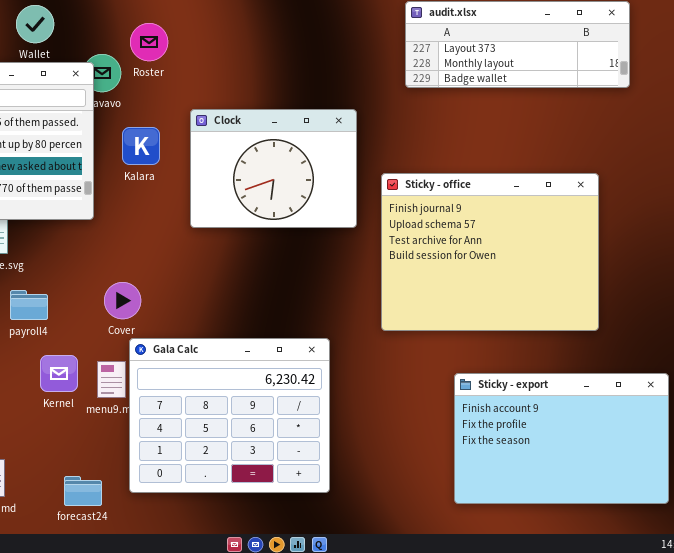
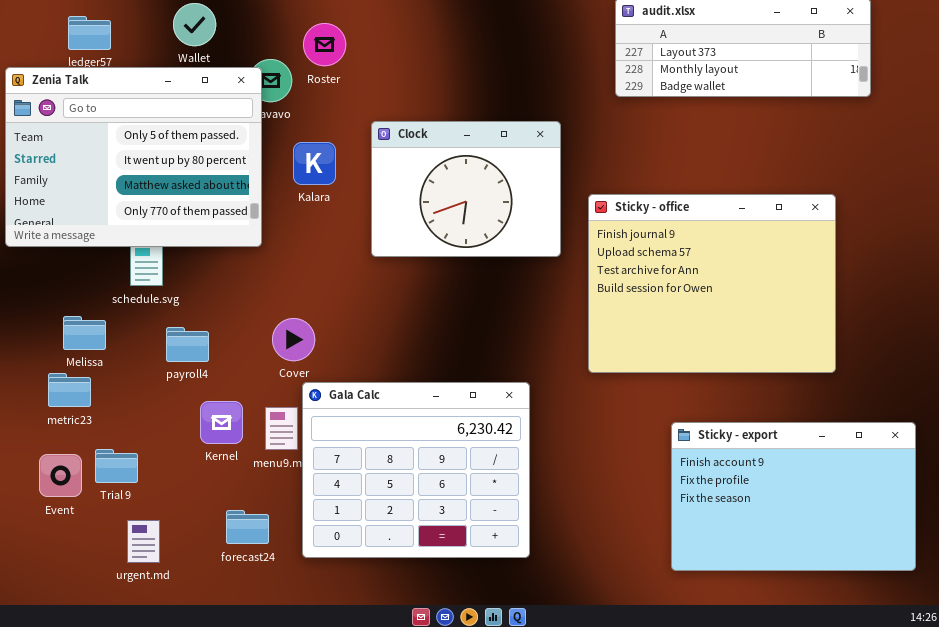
forecast24: [64,476,102,506] -> [226,510,269,544], moved

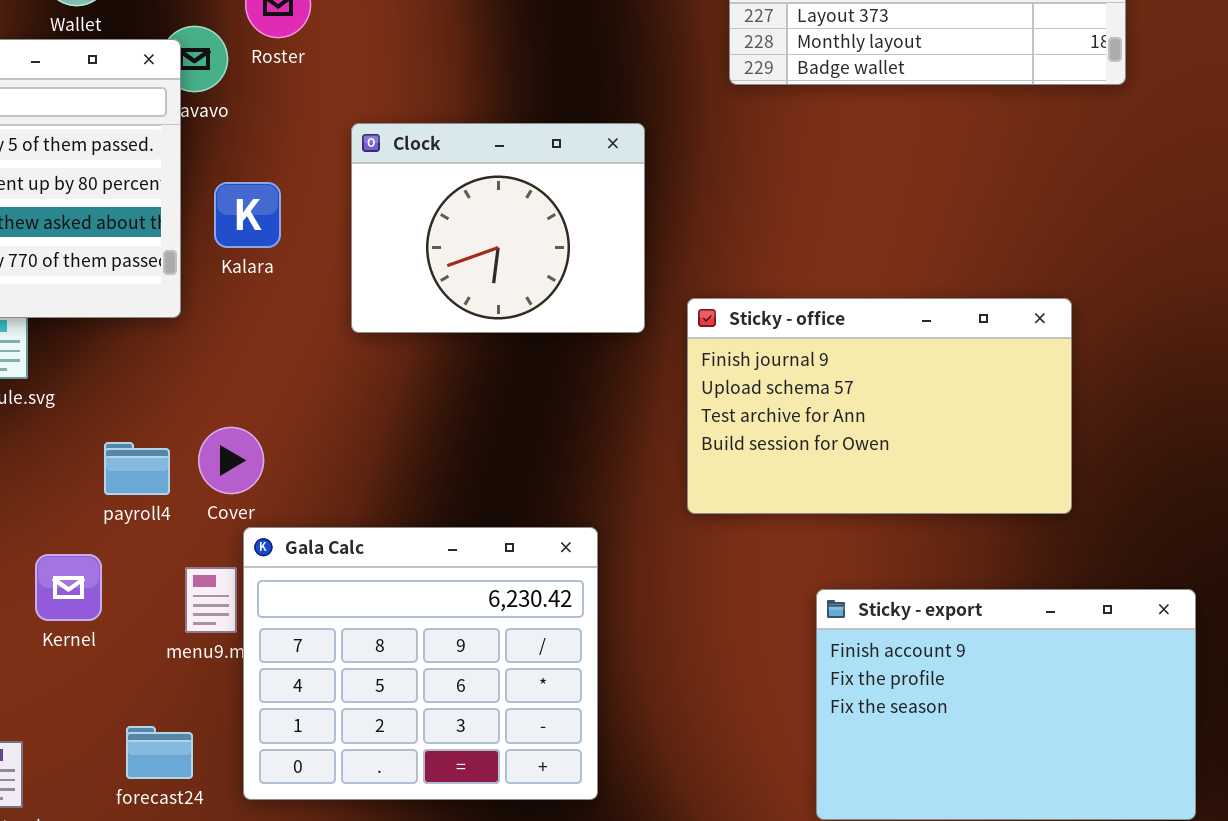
Kalara: [293,142,336,185] -> [214,182,281,248], moved
Sticky - office: [588,194,836,373] -> [687,298,1072,514], resized
payroll4: [166,327,209,362] -> [104,442,170,495], moved
Kernel: [200,401,243,444] -> [35,554,102,621], moved

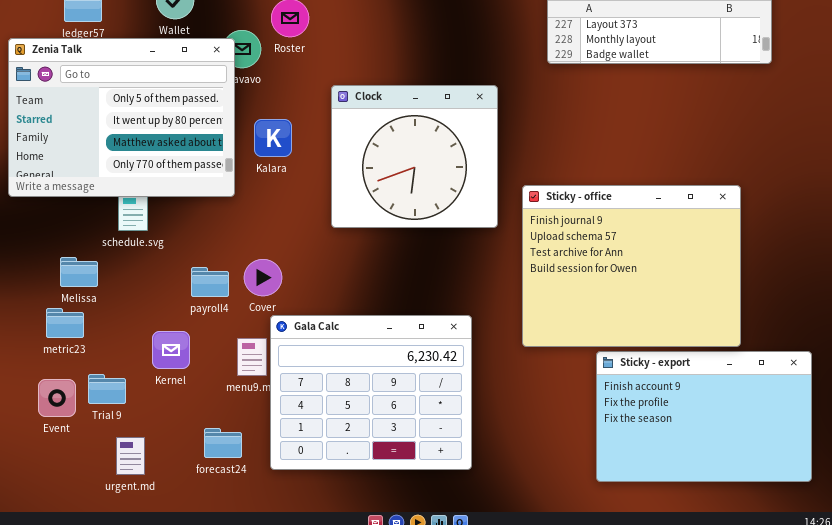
Clock: [351,123,645,333] -> [331,85,498,228], resized
Sticky - office: [687,298,1072,514] -> [522,185,741,347], resized

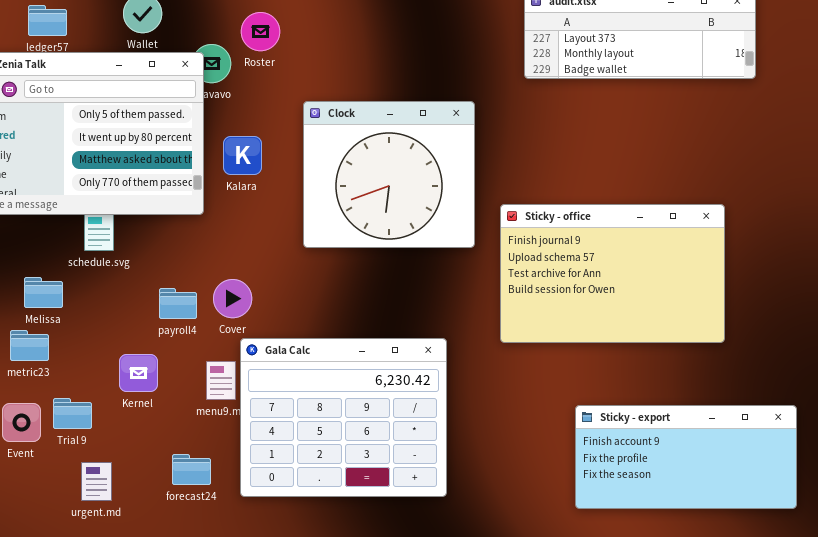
Sticky - office: [522,185,741,347] -> [500,204,725,343], resized
Sticky - export: [596,351,812,482] -> [575,405,797,509], resized

